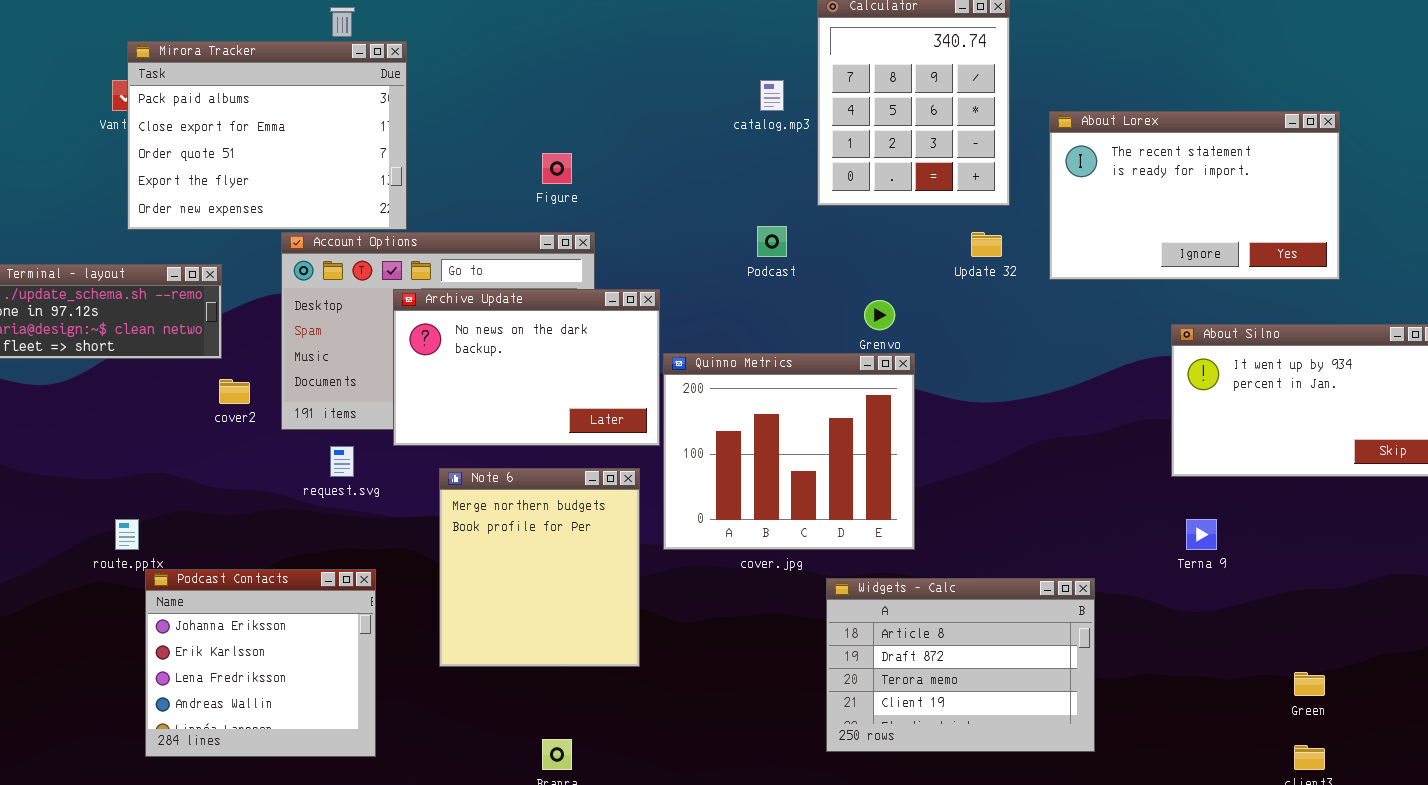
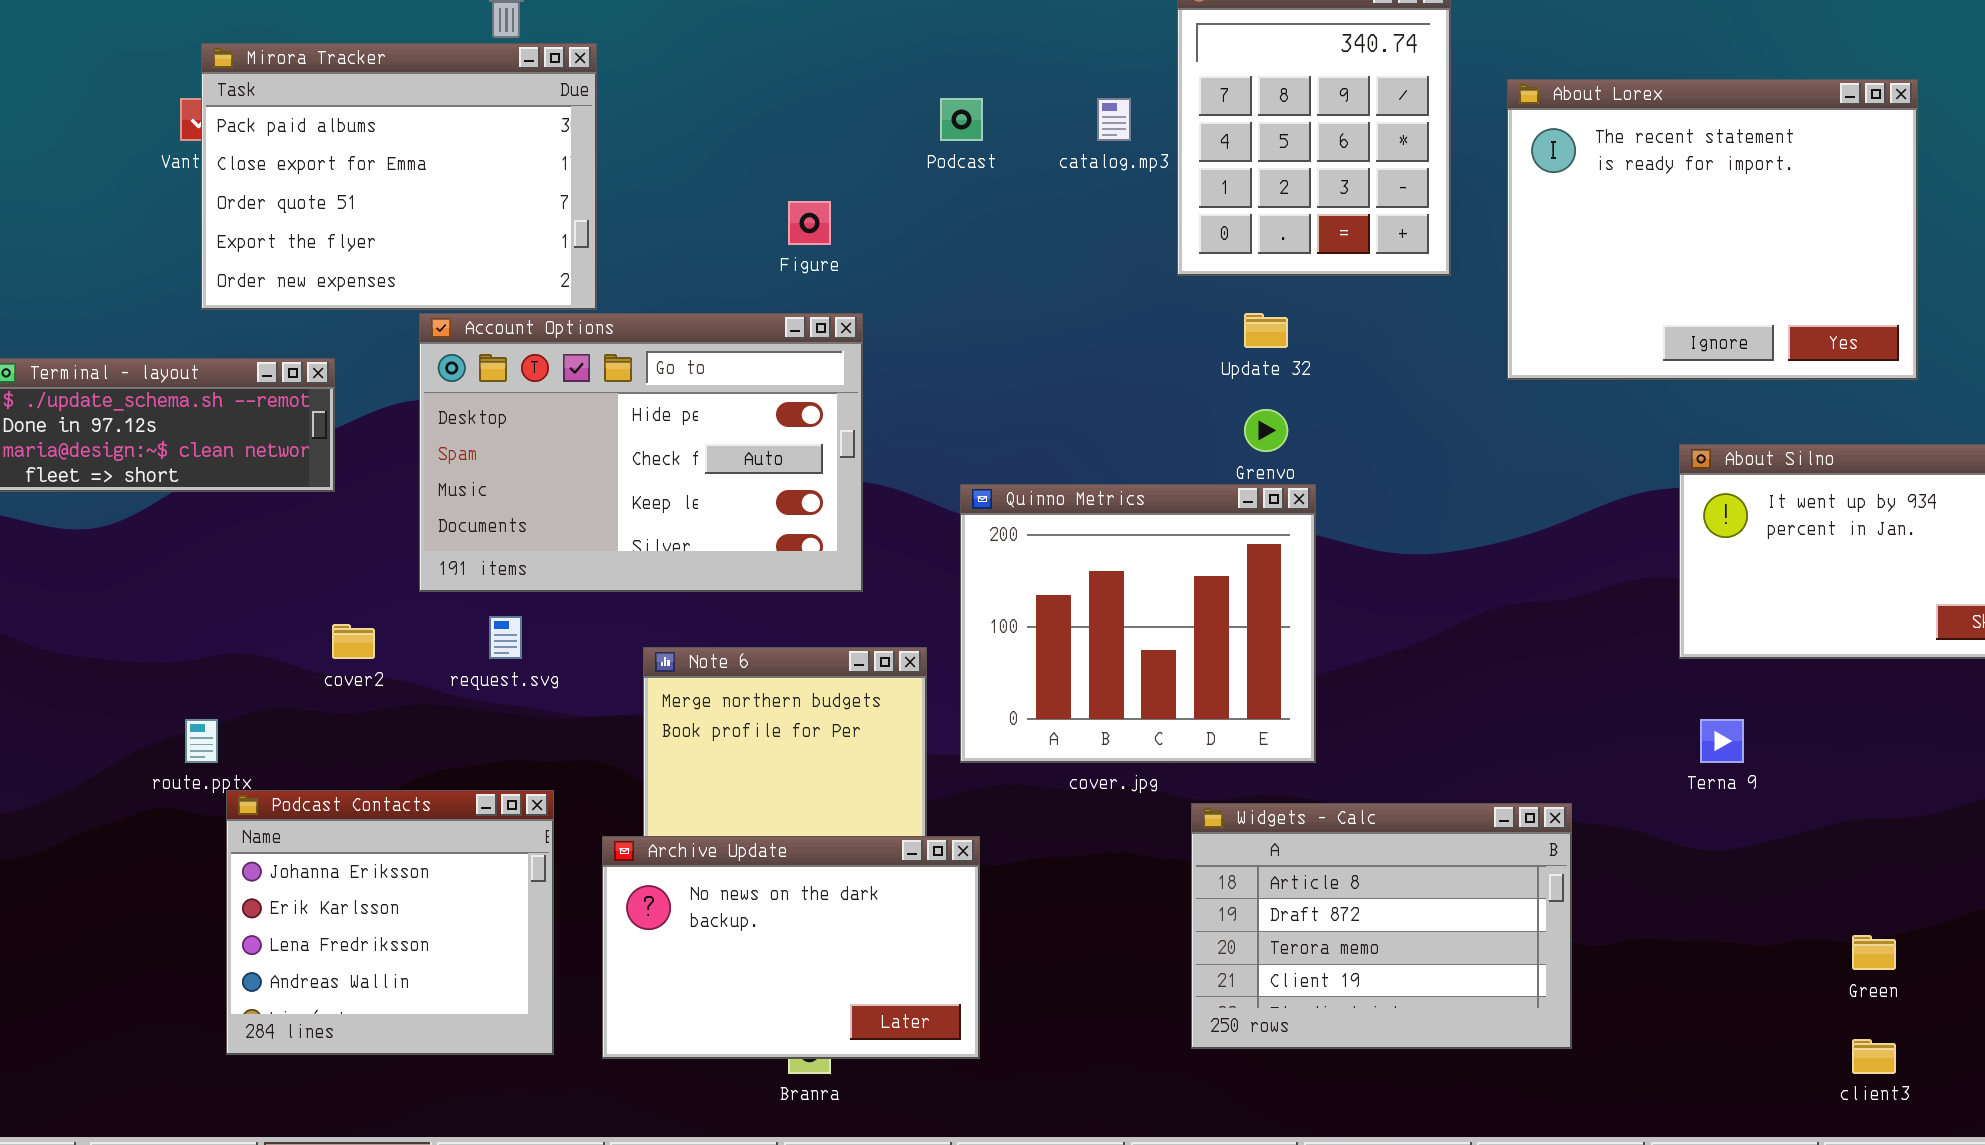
About Lorex: [1049,111,1340,280] -> [1507,79,1918,380], resized
Podcast: [757,226,787,257] -> [940,98,983,141], moved
Update 32: [971,232,1002,257] -> [1244,313,1288,348], moved
Archive Update: [393,289,660,446] -> [602,836,980,1059], moved
cover2: [219,379,250,404] -> [332,624,375,659], moved

